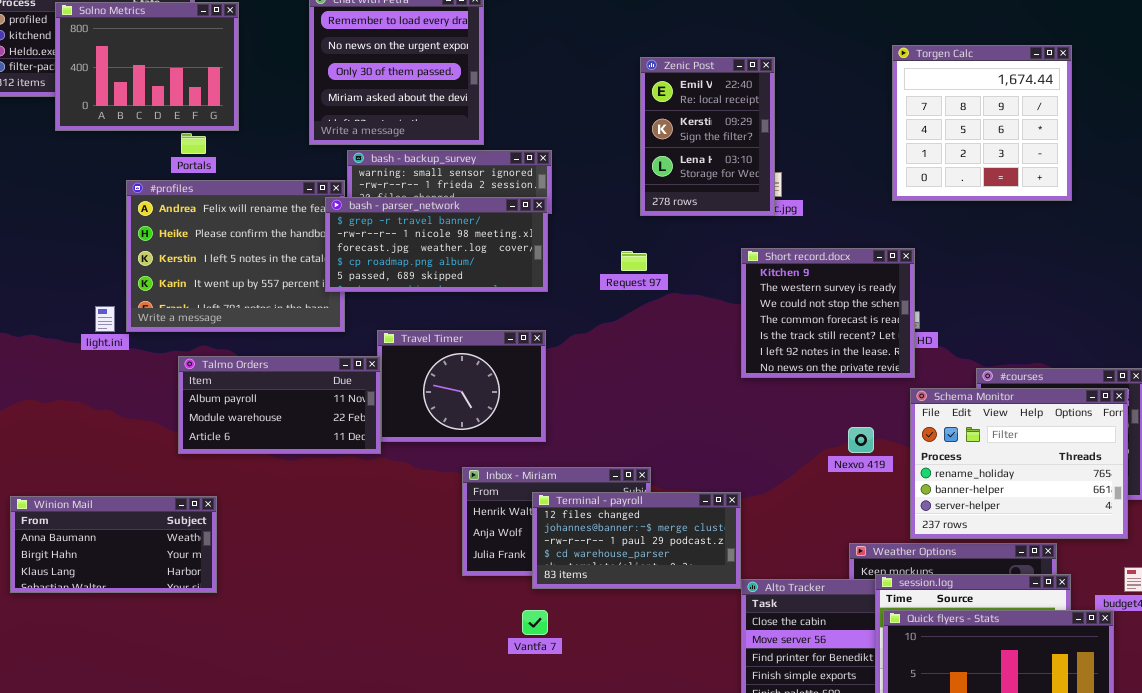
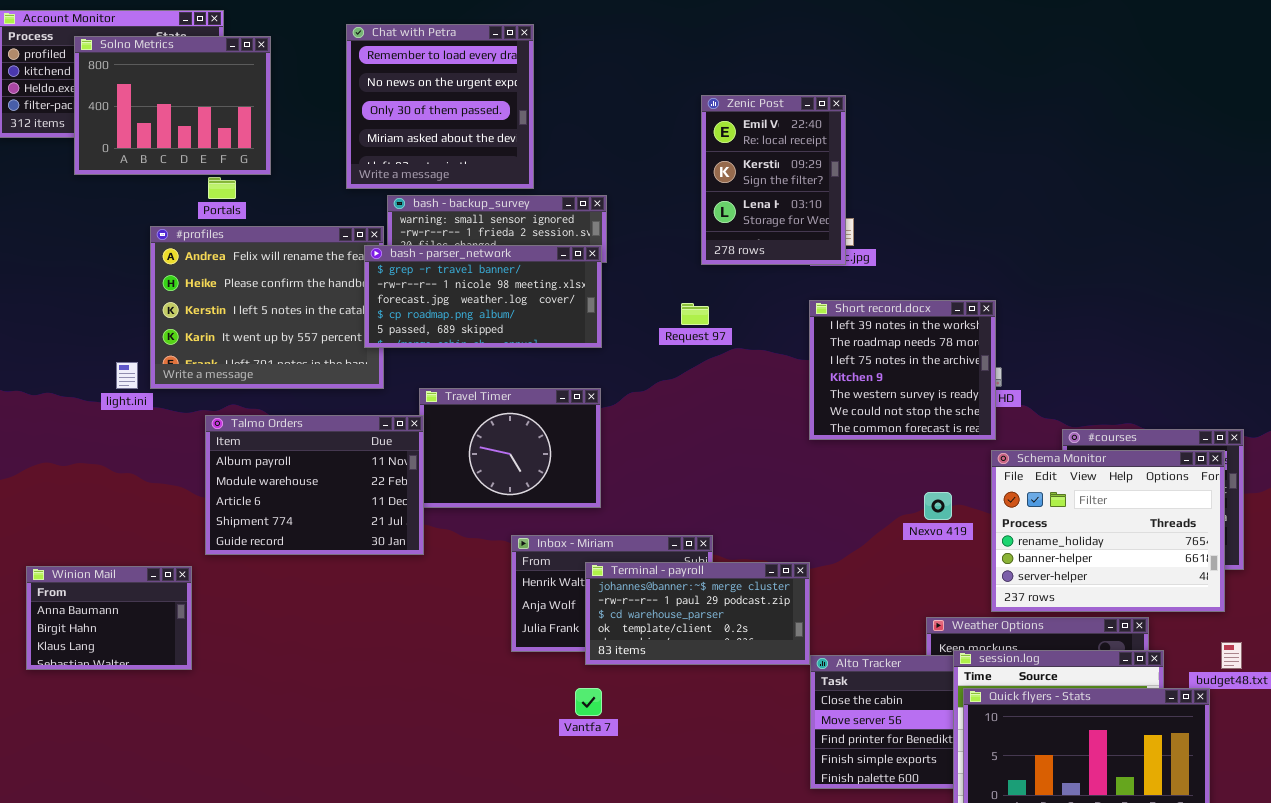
Torgen Calc: [892,45,1072,201] -> none, closed
Short record.docx: [741,248,915,378] -> [809,300,996,440], scrolled up 3 rows
Talmo Orders: [178,356,381,454] -> [205,415,424,555], resized
Terminal - payroll: [532,492,741,589] -> [585,562,810,665], scrolled down 1 row
Winion Mail: [10,496,217,593] -> [26,566,192,670], resized

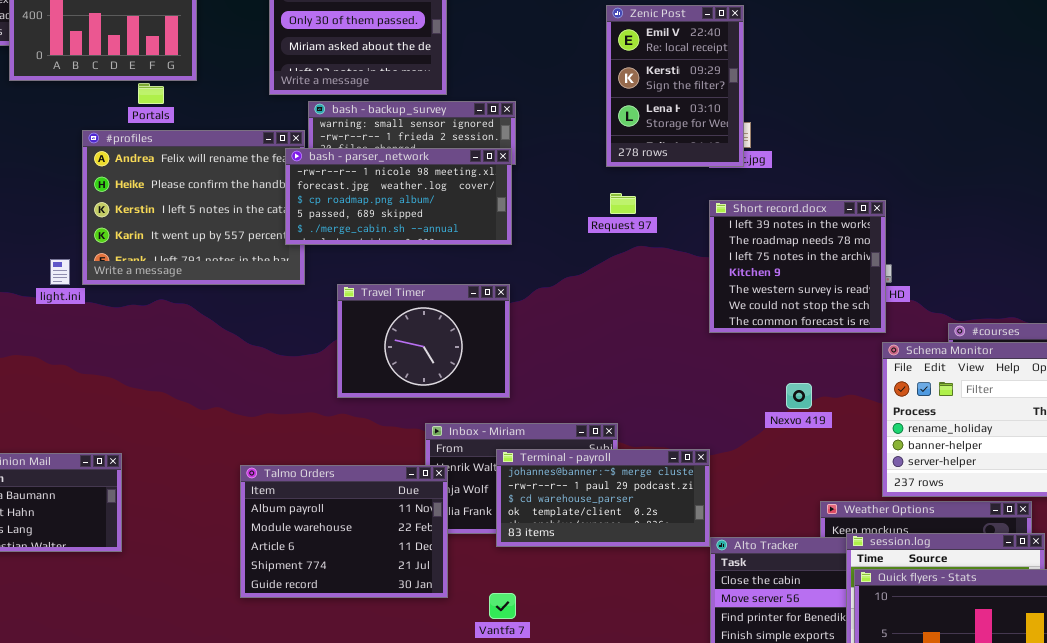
bash - parser_network: [364,245,602,348] -> [285,148,512,245], scrolled down 1 row
Request 97: [681,303,709,325] -> [610,193,636,214], moved
Talmo Orders: [205,415,424,555] -> [240,465,448,598], moved
Nexvo 419: [924,492,952,520] -> [786,383,812,409], moved
Vantfa 7: [575,688,602,716] -> [489,593,516,619], moved

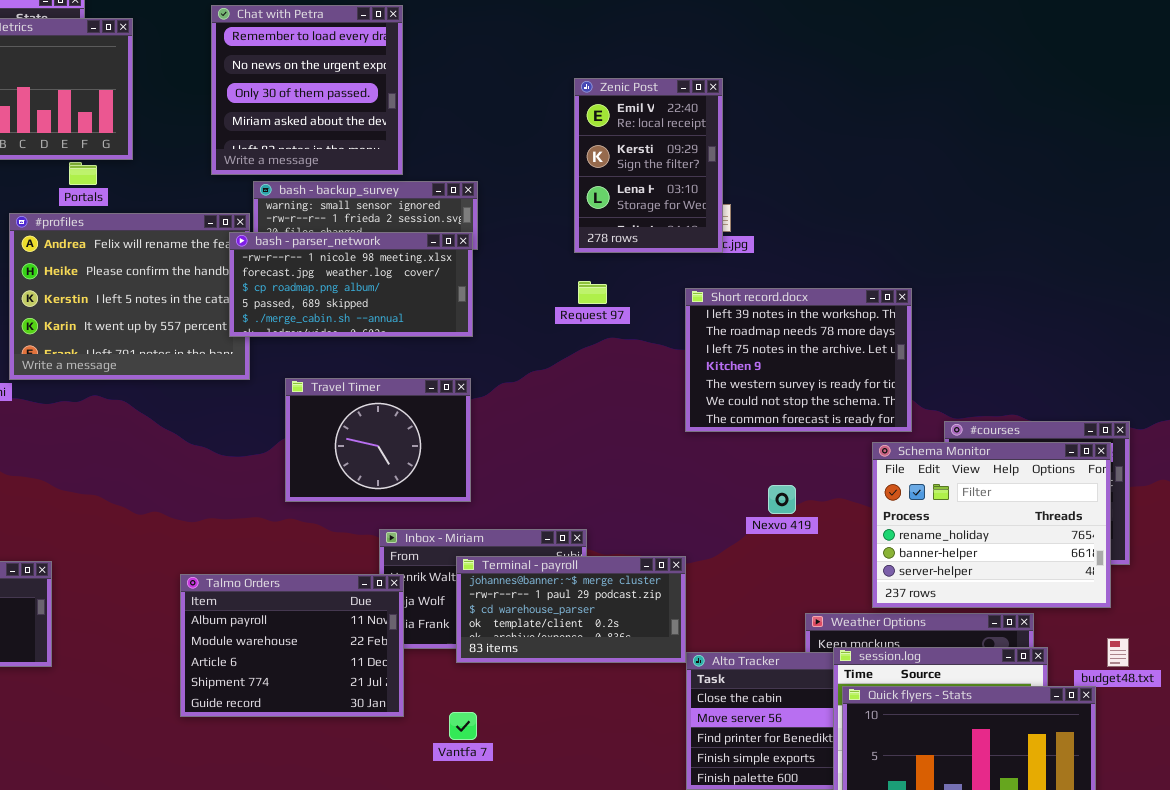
Short record.docx: [709,200,886,333] -> [685,288,912,432], resized

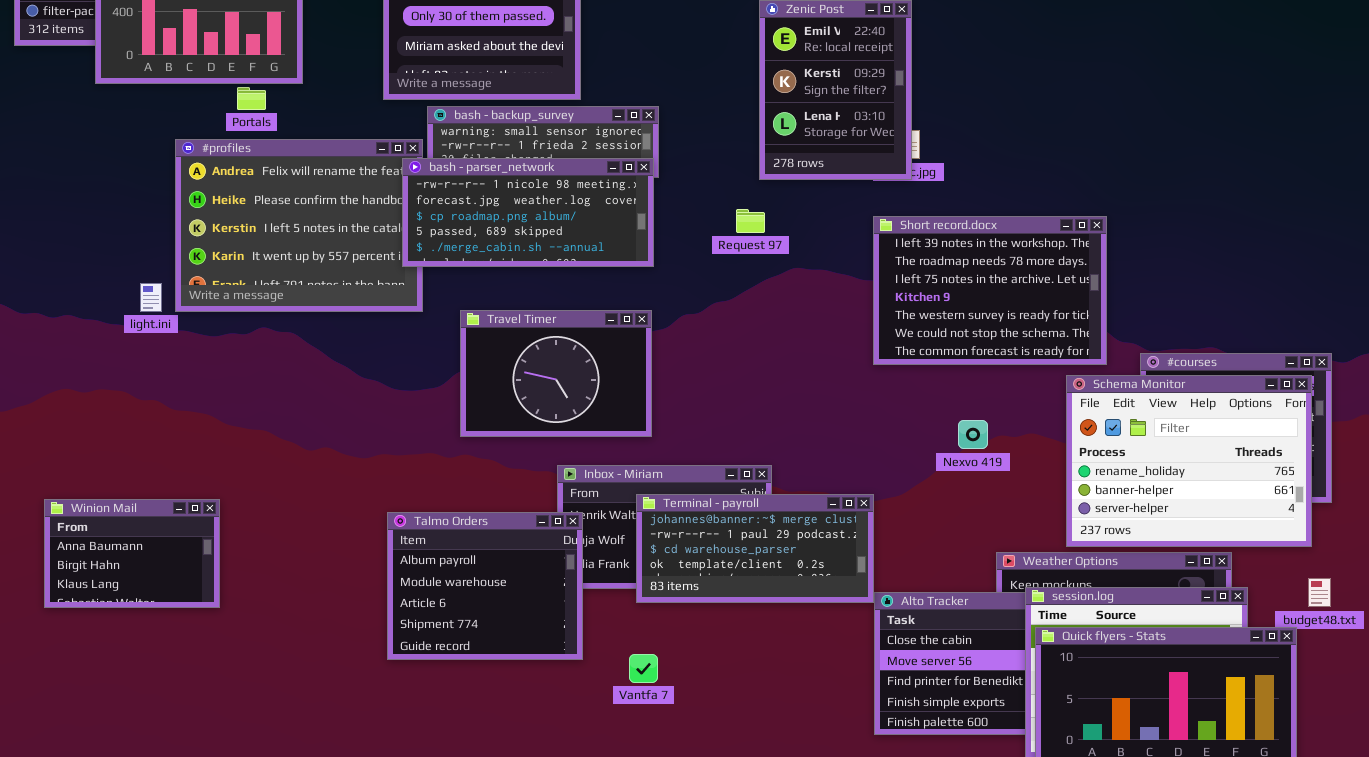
Request 97: [578,281,607,304] -> [736,209,765,233], moved
Talmo Orders: [180,574,404,717] -> [387,512,583,660], resized

